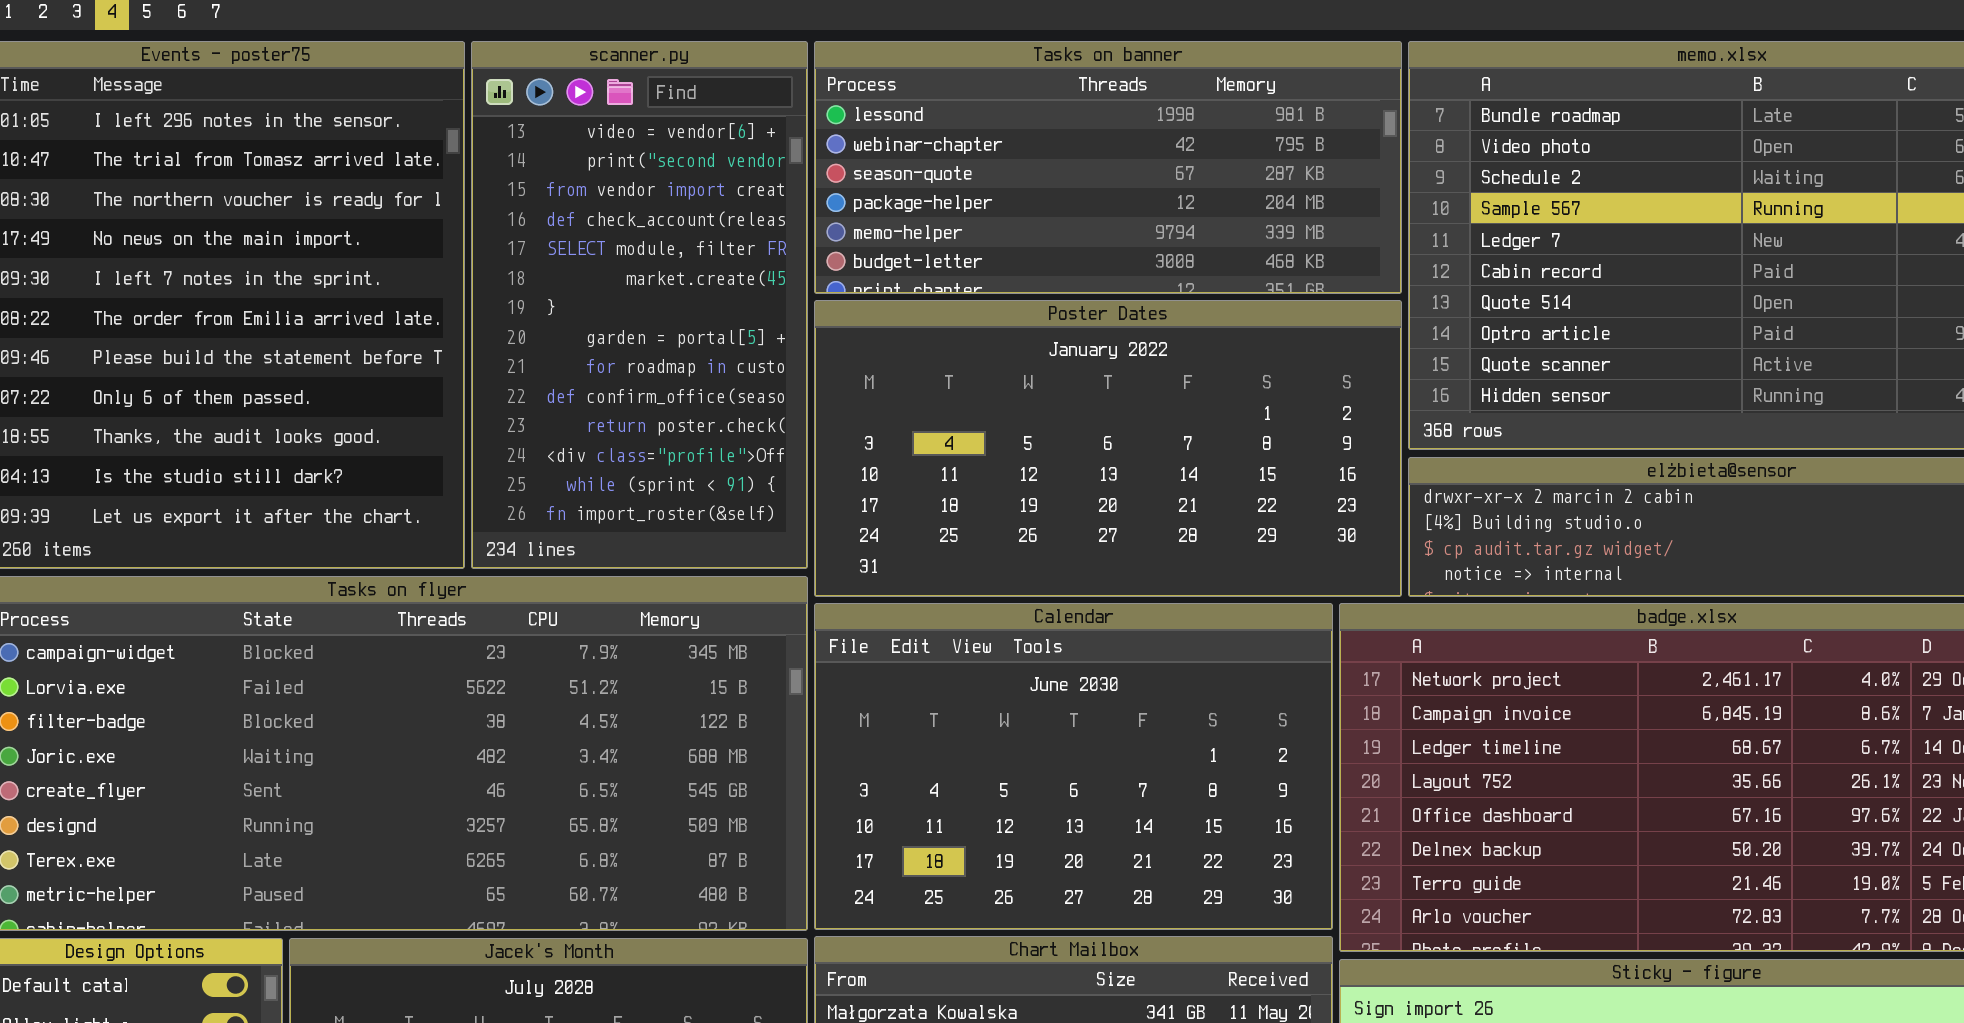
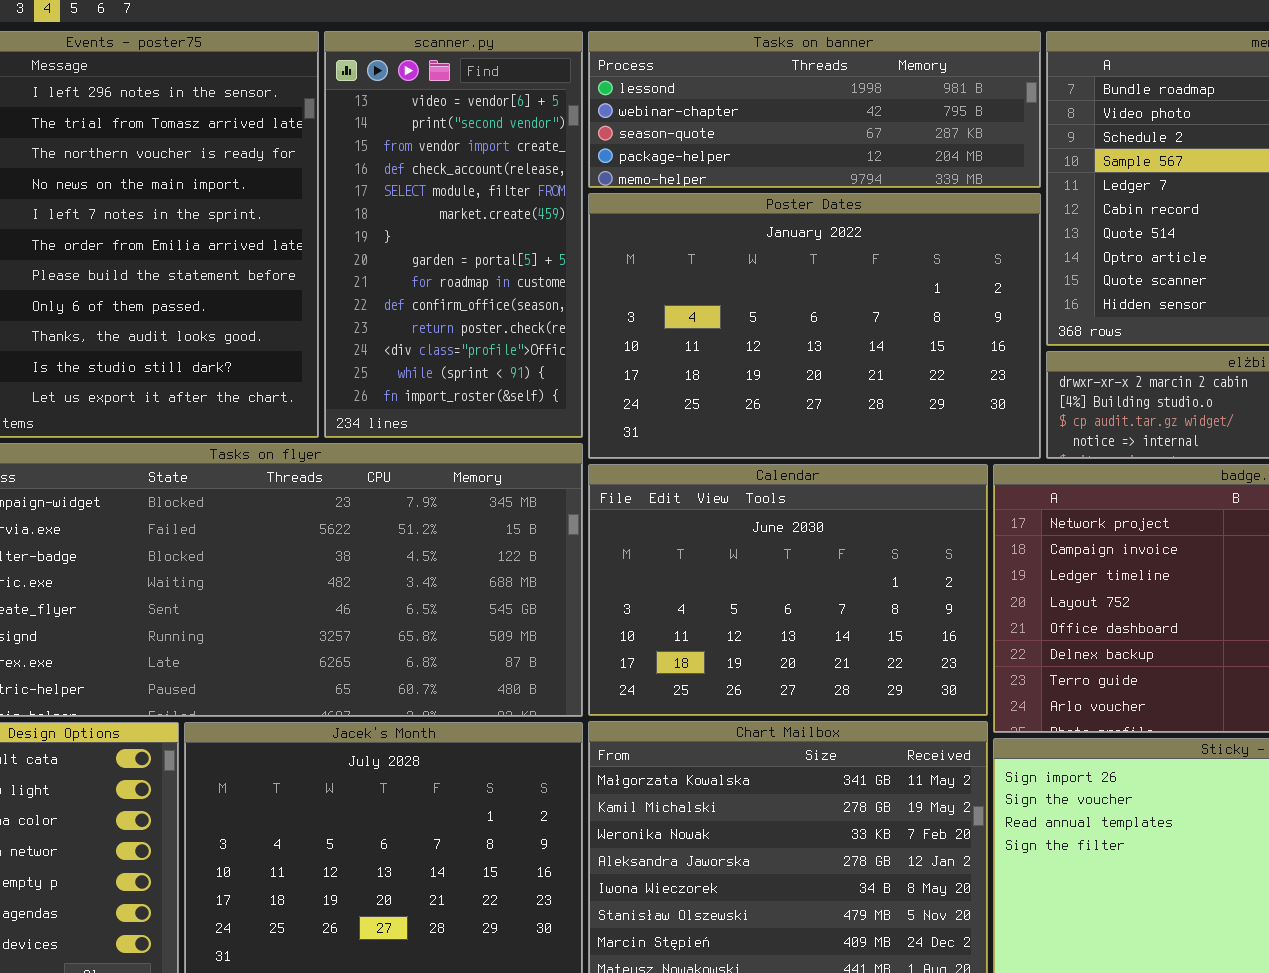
Tasks on banner: [814,41,1402,294] -> [588,31,1041,188], resized
Poster Dates: [814,300,1402,597] -> [588,193,1041,459], resized

